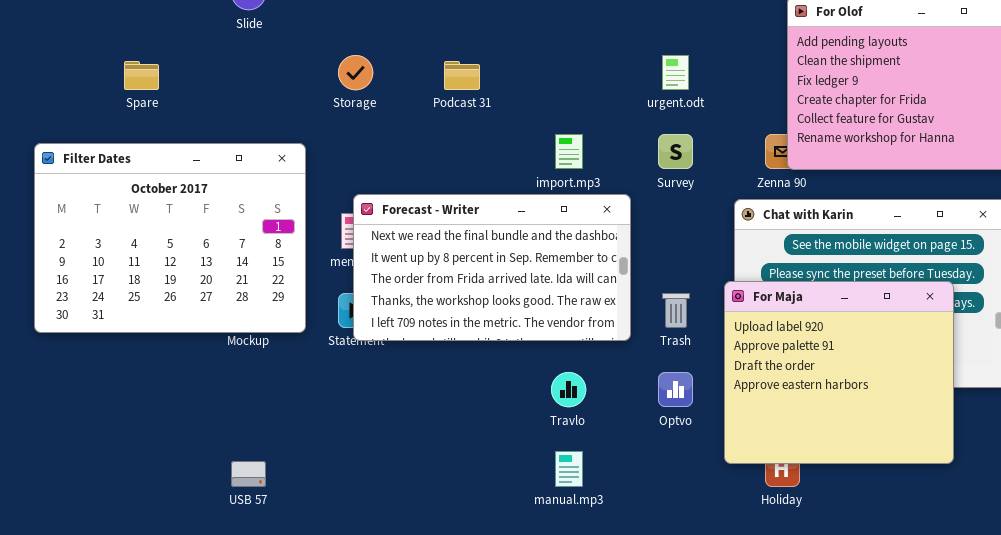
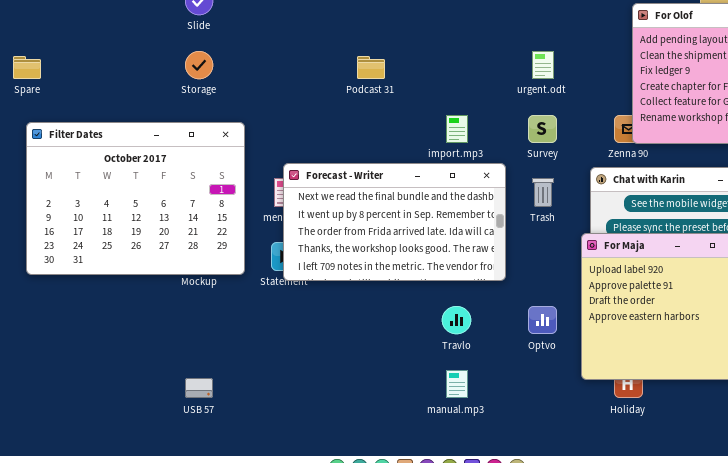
Storage: [338,55,373,90] -> [185,51,213,79], moved
Spare: [124,61,159,90] -> [13,56,41,79], moved
Trash: [662,293,690,328] -> [532,178,554,207], moved

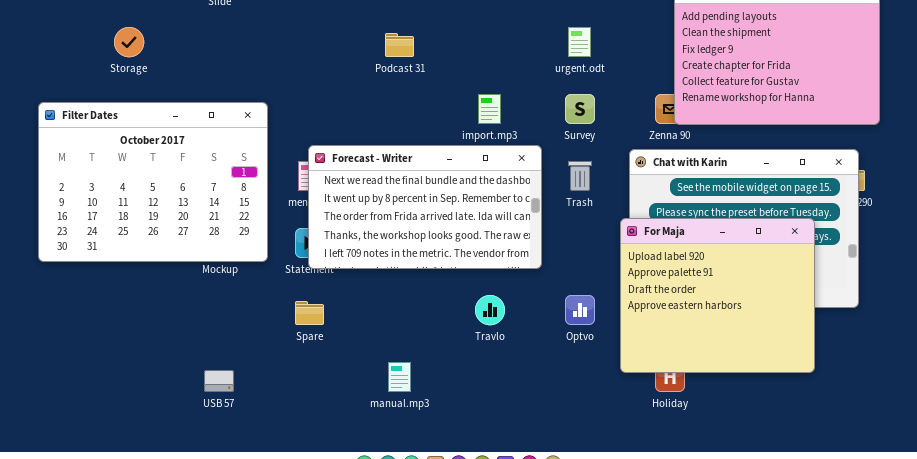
Storage: [185,51,213,79] -> [114,27,144,57], moved
Spare: [13,56,41,79] -> [295,301,324,325], moved
manual.mp3: [446,370,468,398] -> [388,362,411,392], moved

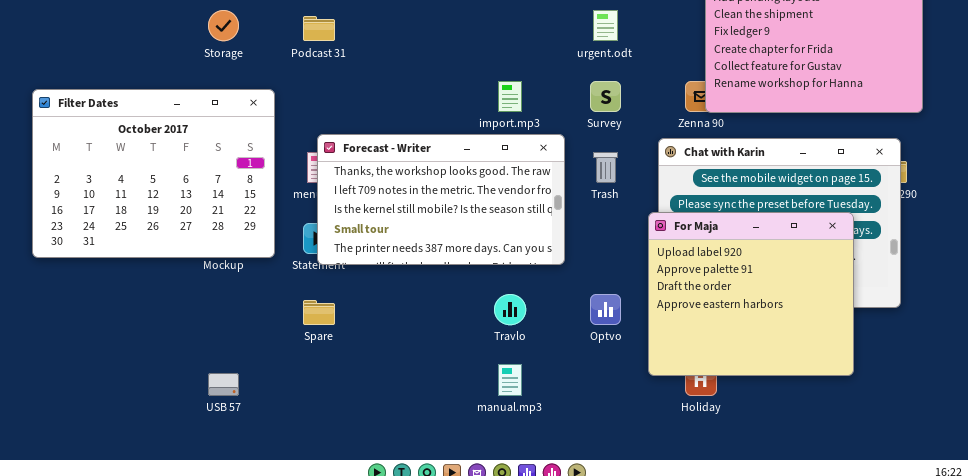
Storage: [114,27,144,57] -> [208,10,239,41], moved
Podcast 31: [385,33,414,57] -> [303,16,335,41], moved
Forecast - Writer: [308,145,542,269] -> [317,134,565,265], scrolled down 3 rows
manual.mp3: [388,362,411,392] -> [498,364,522,396], moved

